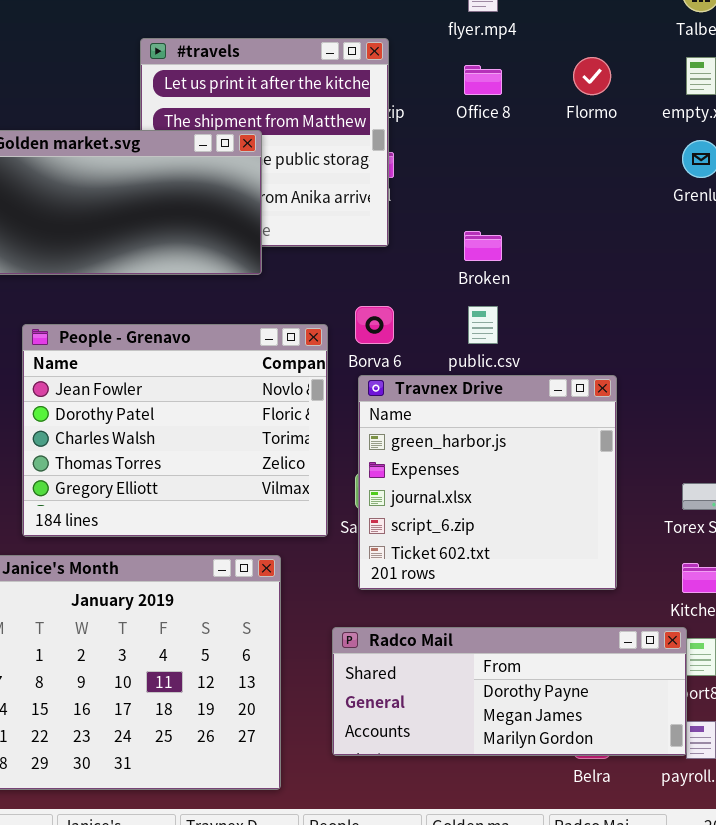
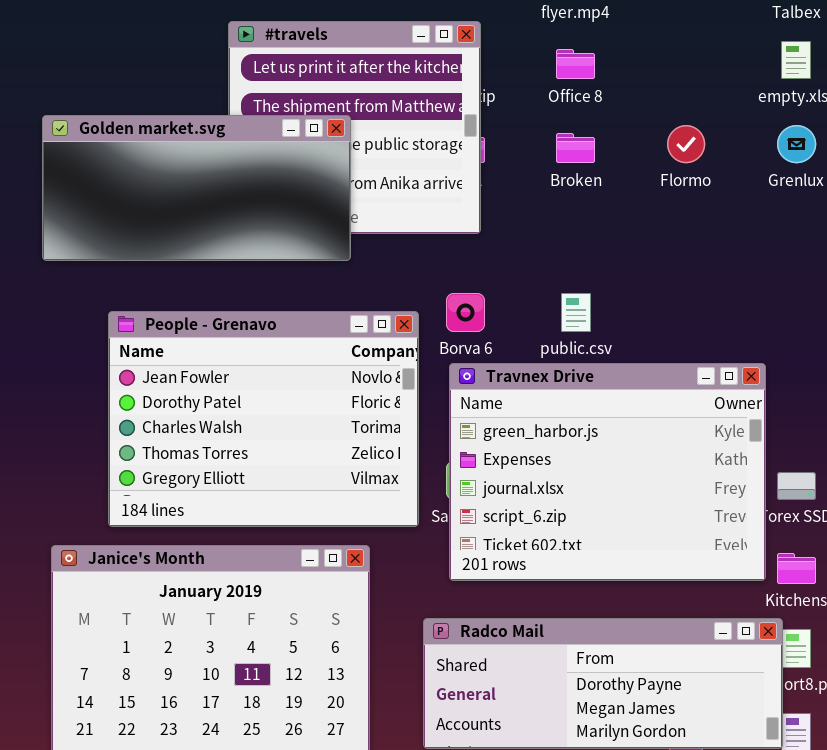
Flormo: [573,57,611,95] -> [667,125,705,163], moved
Broken: [464,231,502,261] -> [556,133,595,163], moved
Travnex Drive: [358,375,617,590] -> [449,363,766,581], resized

